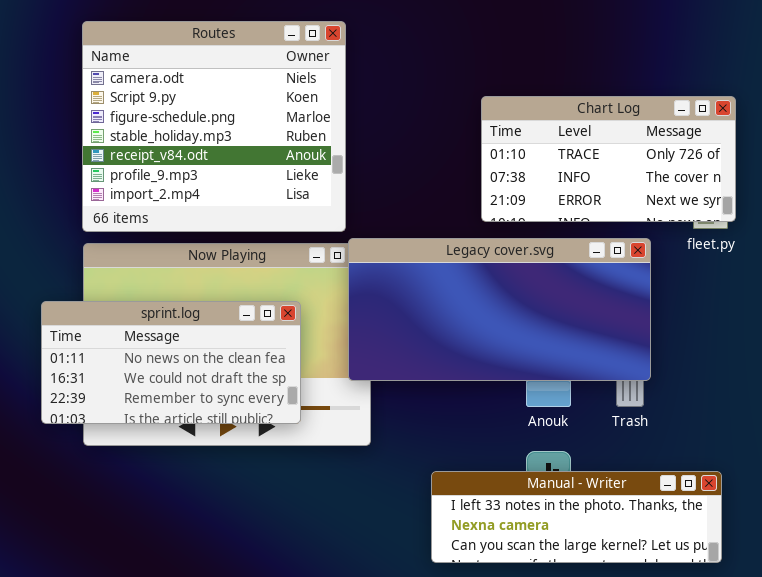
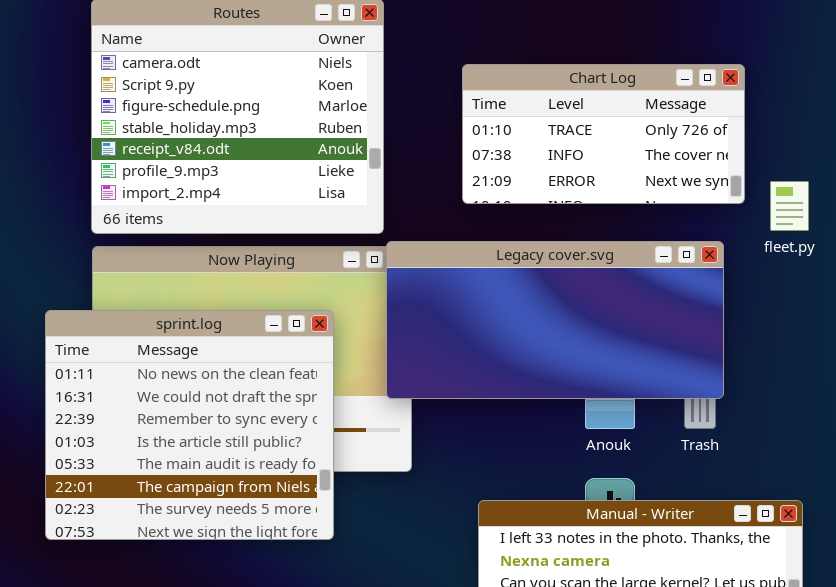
Chart Log: [481,96,736,222] -> [462,64,745,204], moved
sprint.log: [41,301,301,424] -> [45,310,334,540], resized

